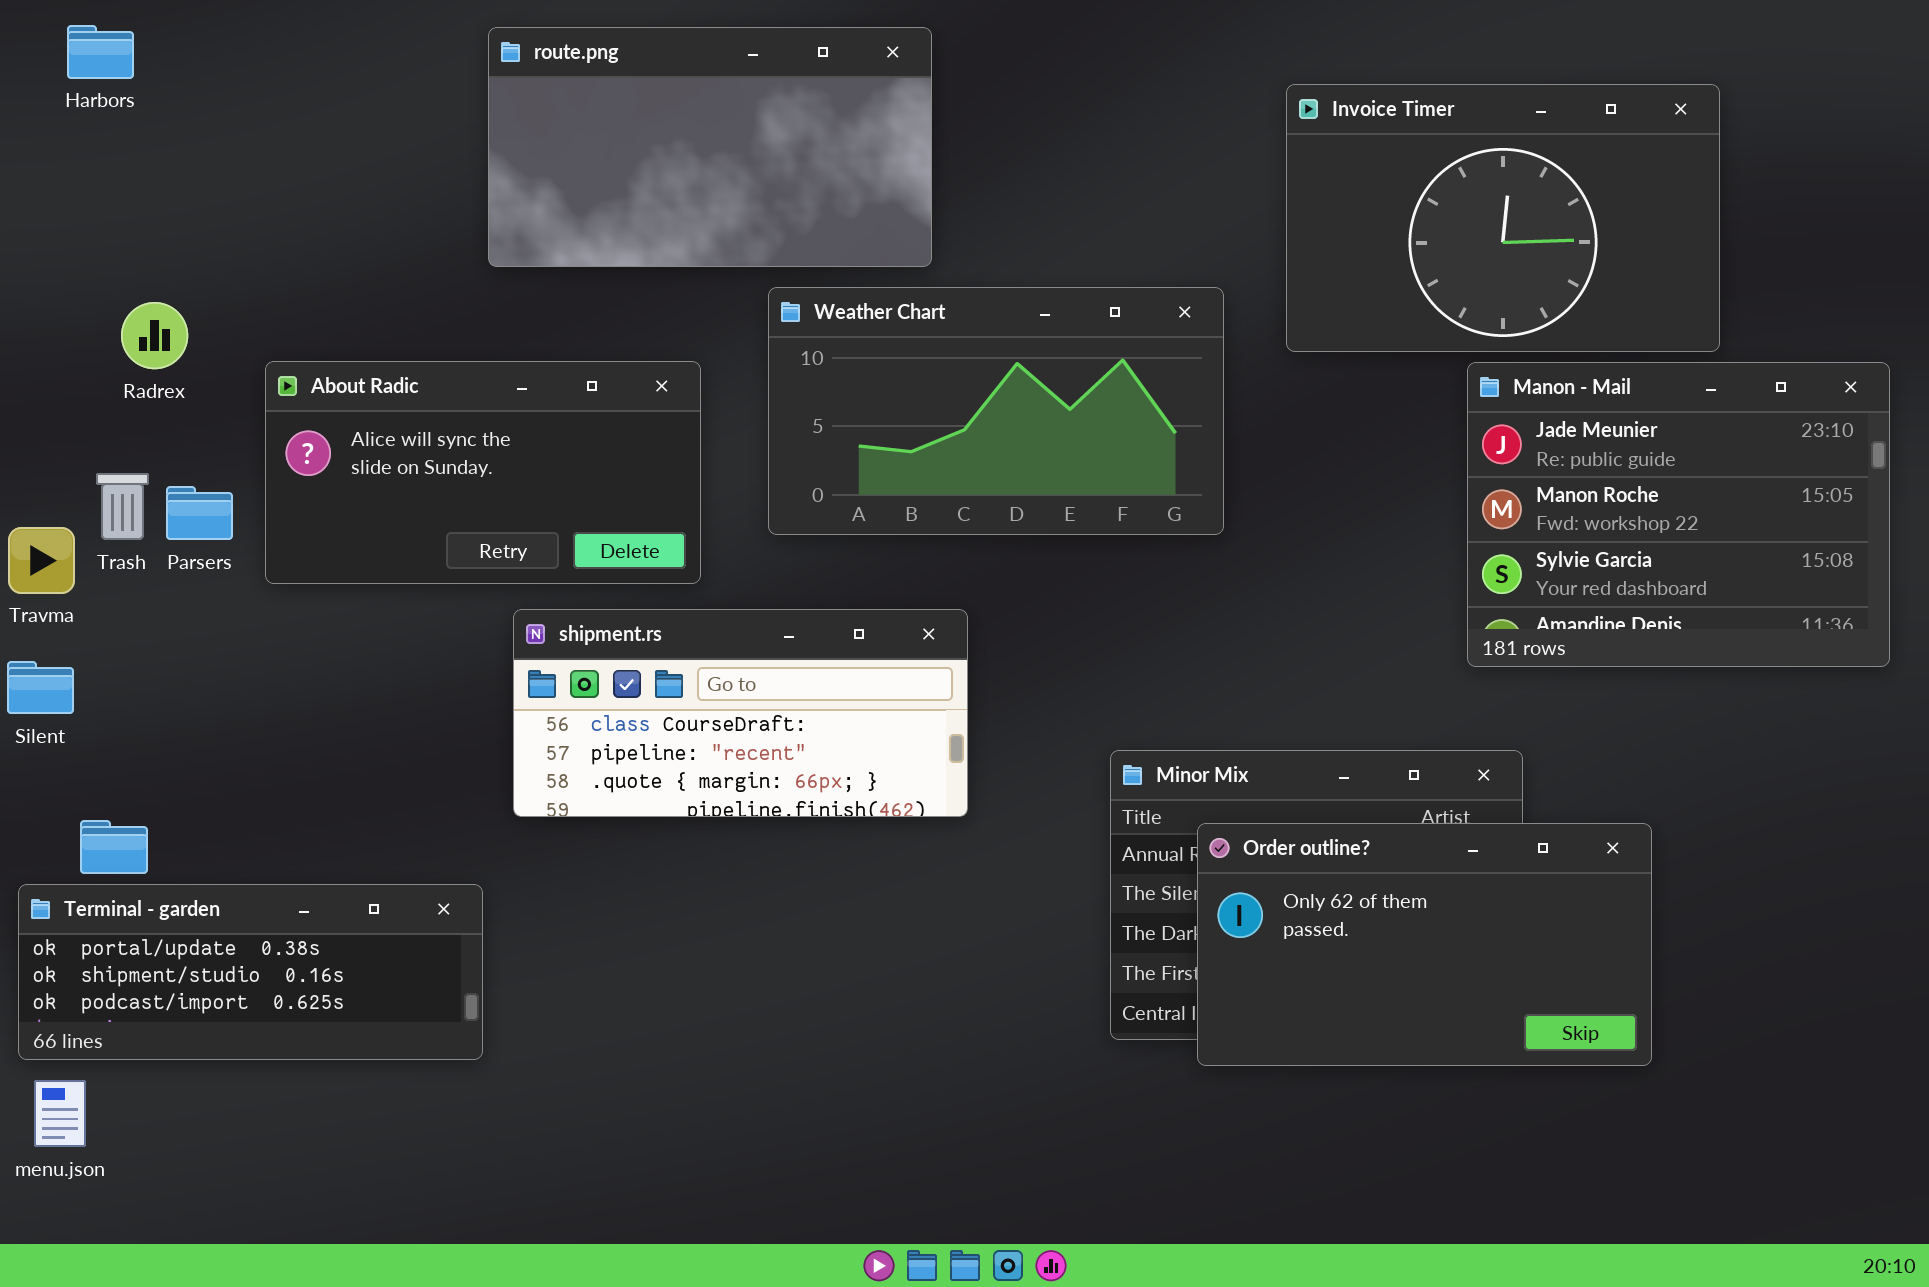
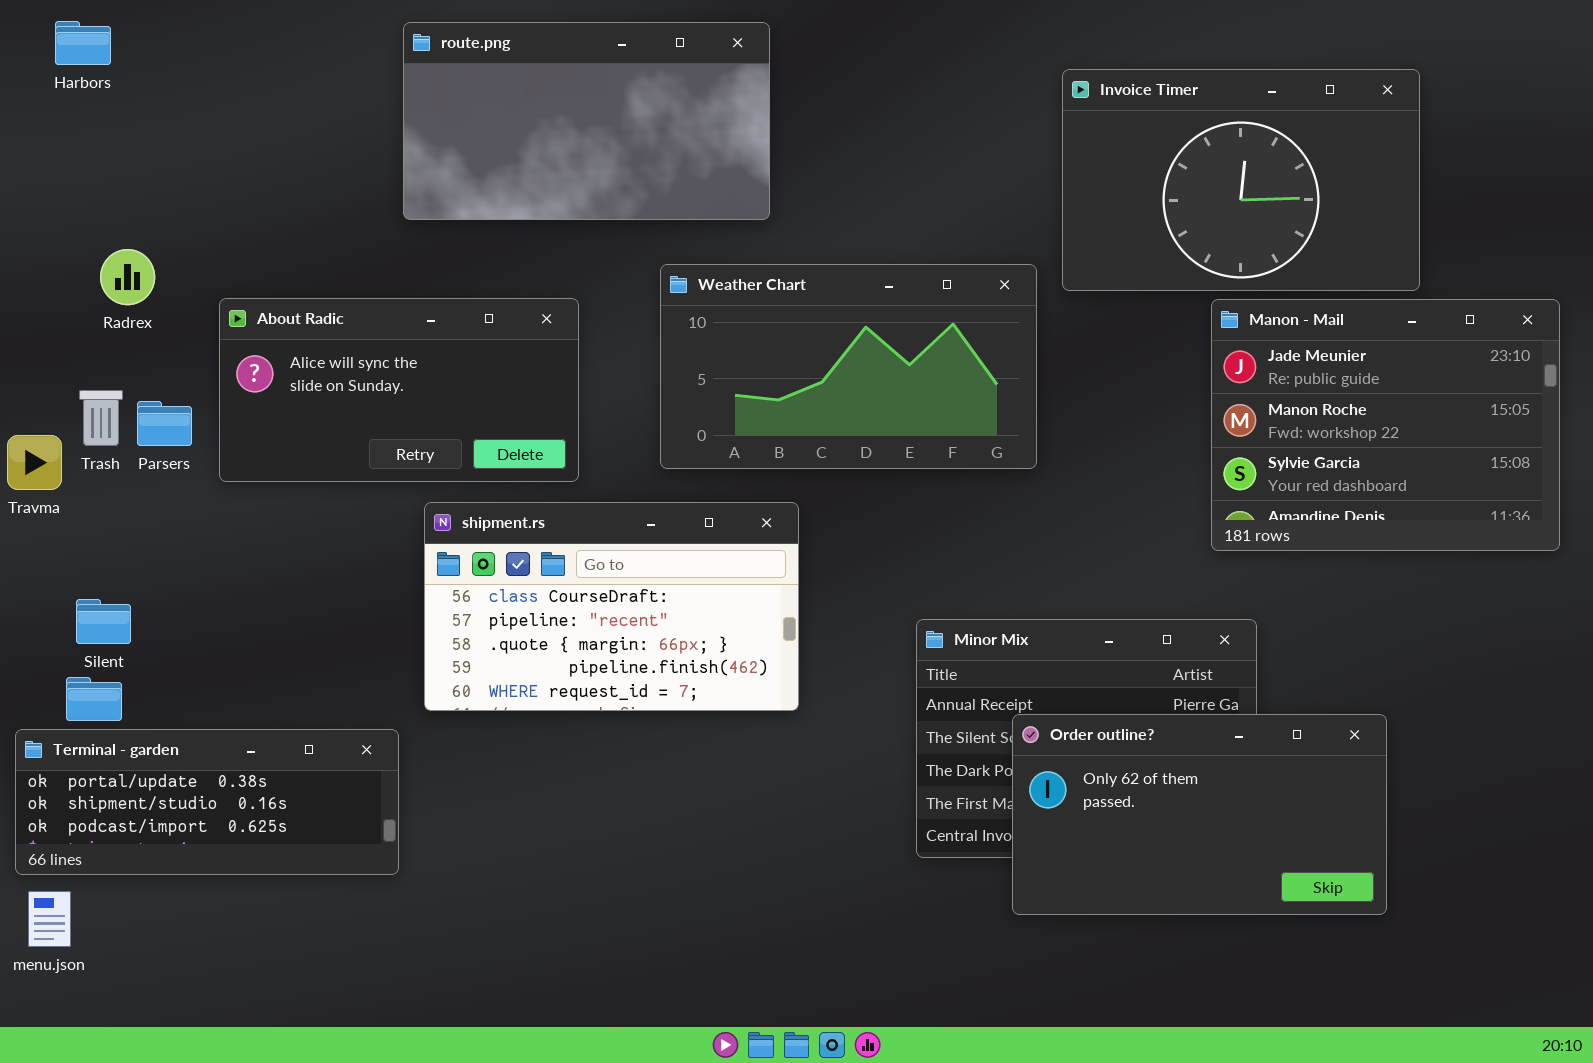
Weather Chart: [768,287,1224,535] -> [660,264,1037,469], moved
shipment.rs: [513,609,968,817] -> [424,502,799,711], resized
Silent: [7,661,74,714] -> [76,599,131,644], moved
Order outline?: [1197,823,1652,1066] -> [1012,714,1387,915], moved

